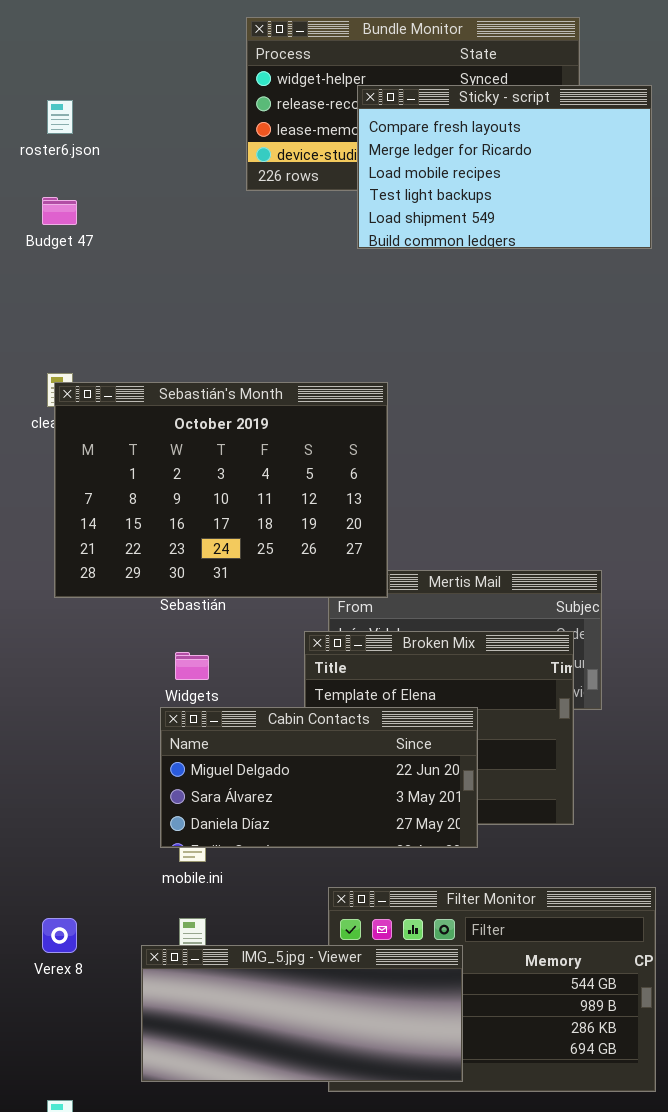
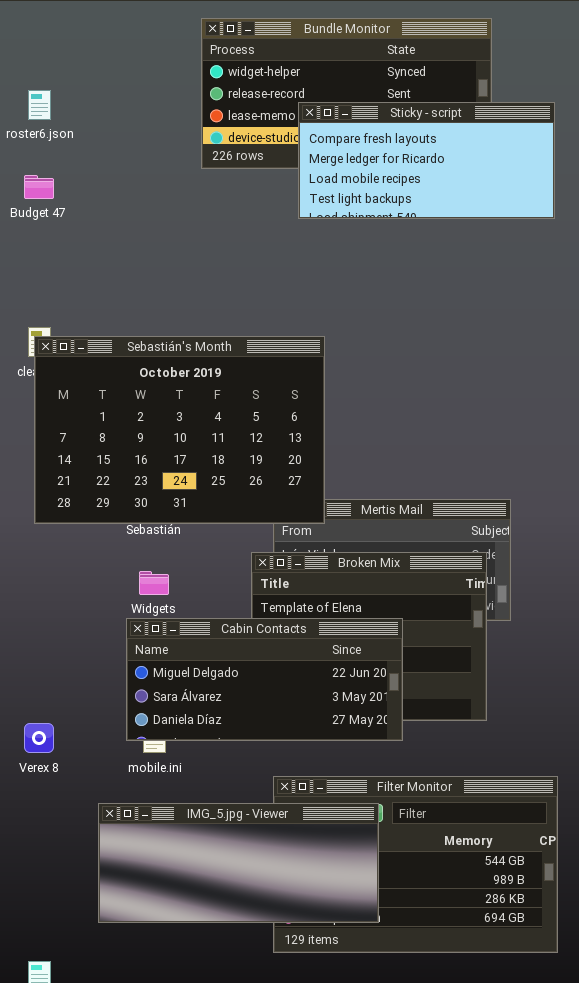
Sticky - script: [357,85,652,249] -> [298,102,555,219], resized
Verex 8: [42,918,77,953] -> [24,723,54,753], moved
IMG_5.jpg - Viewer: [141,945,463,1082] -> [98,803,379,923], moved

